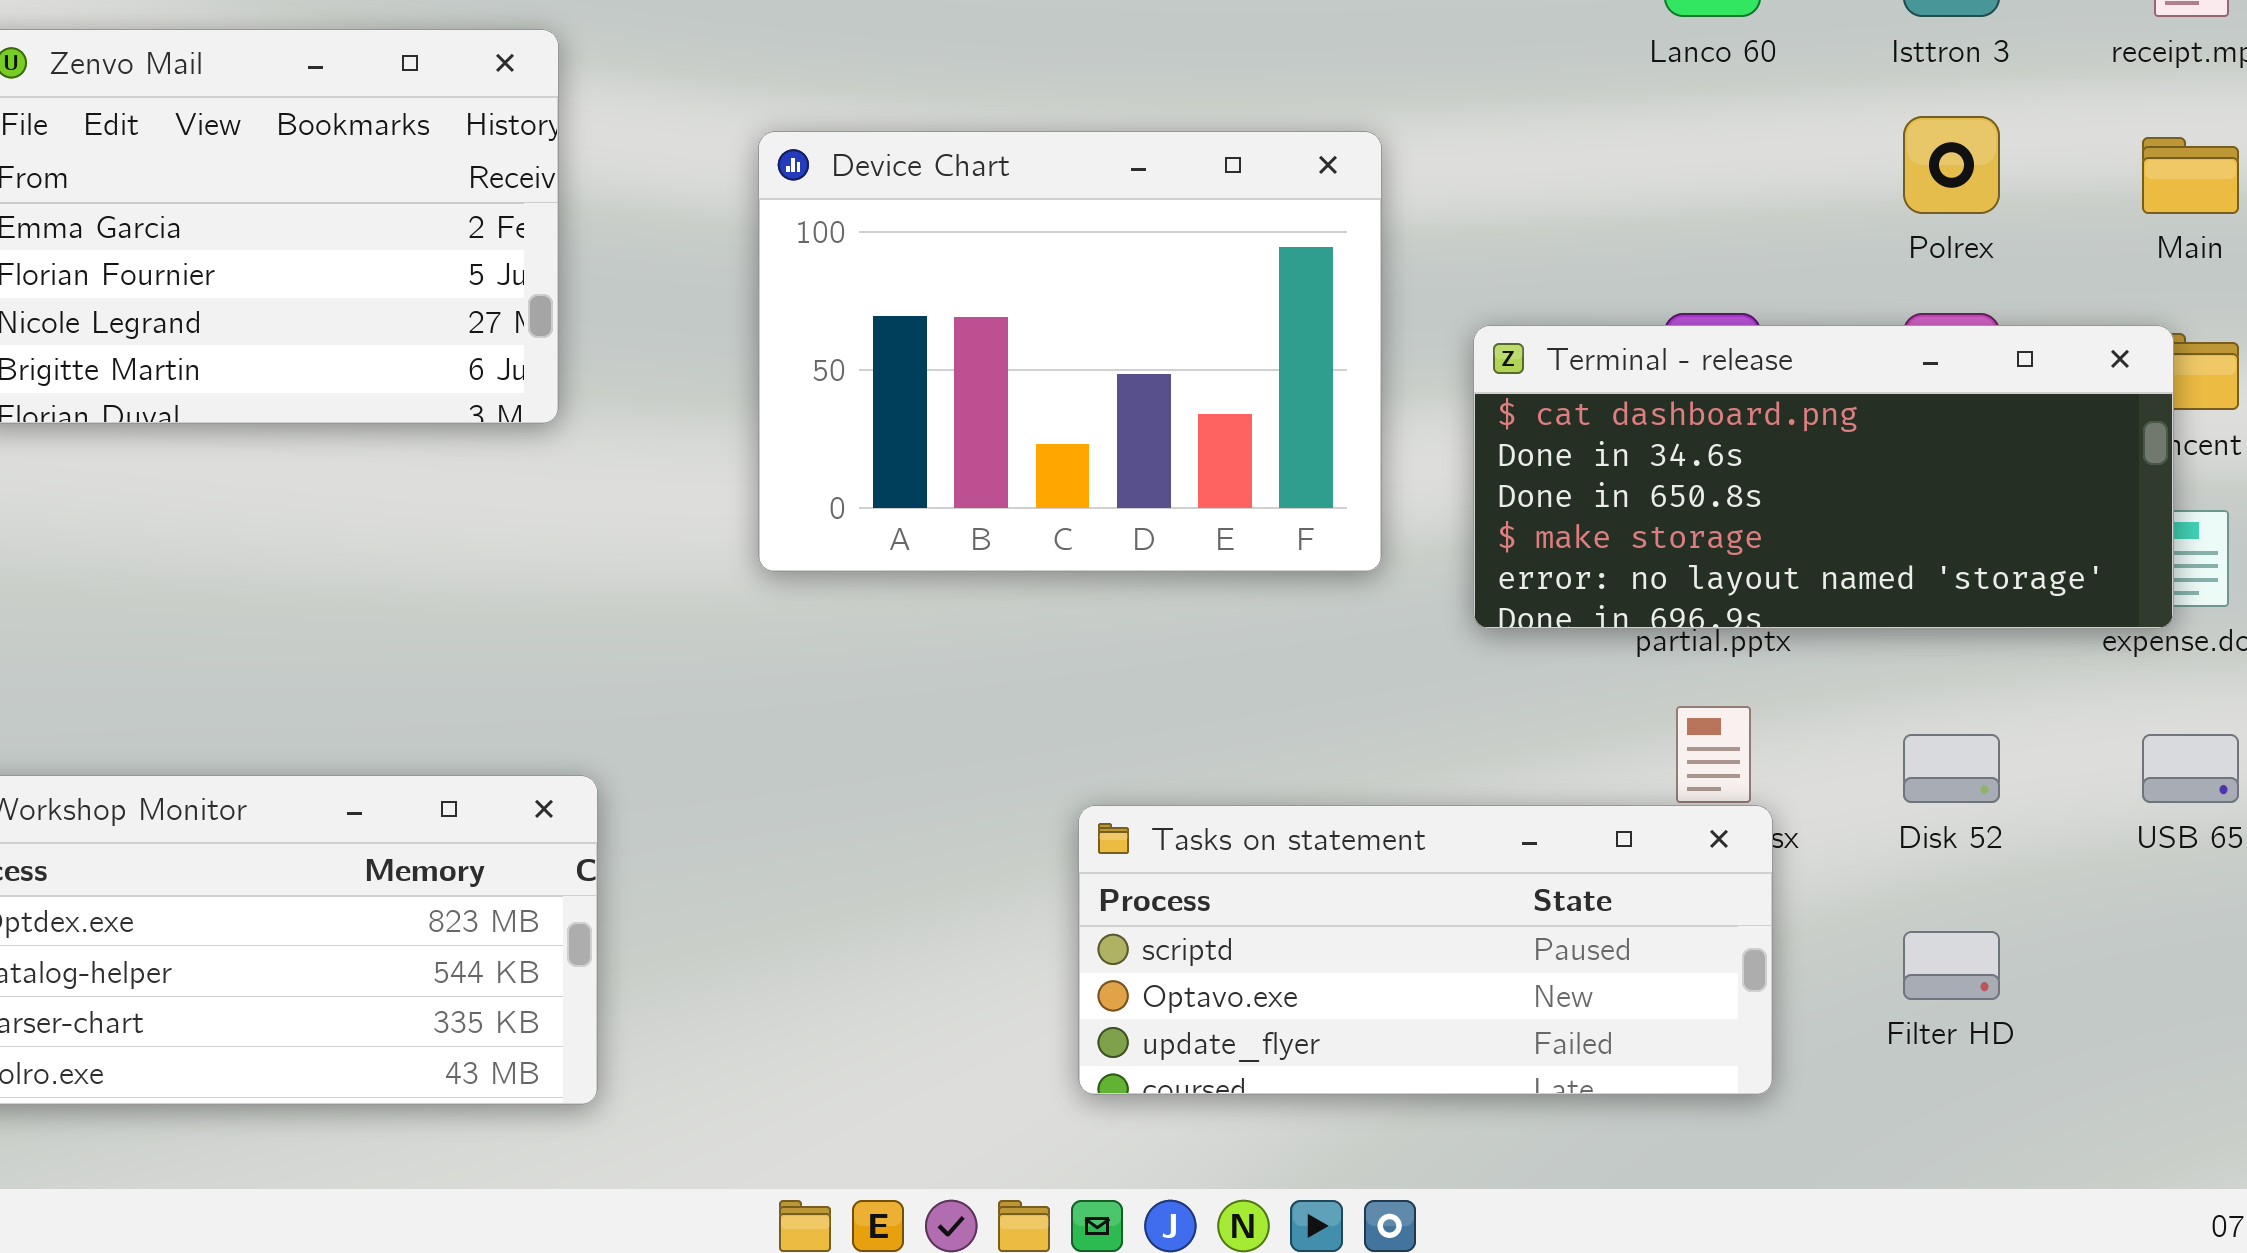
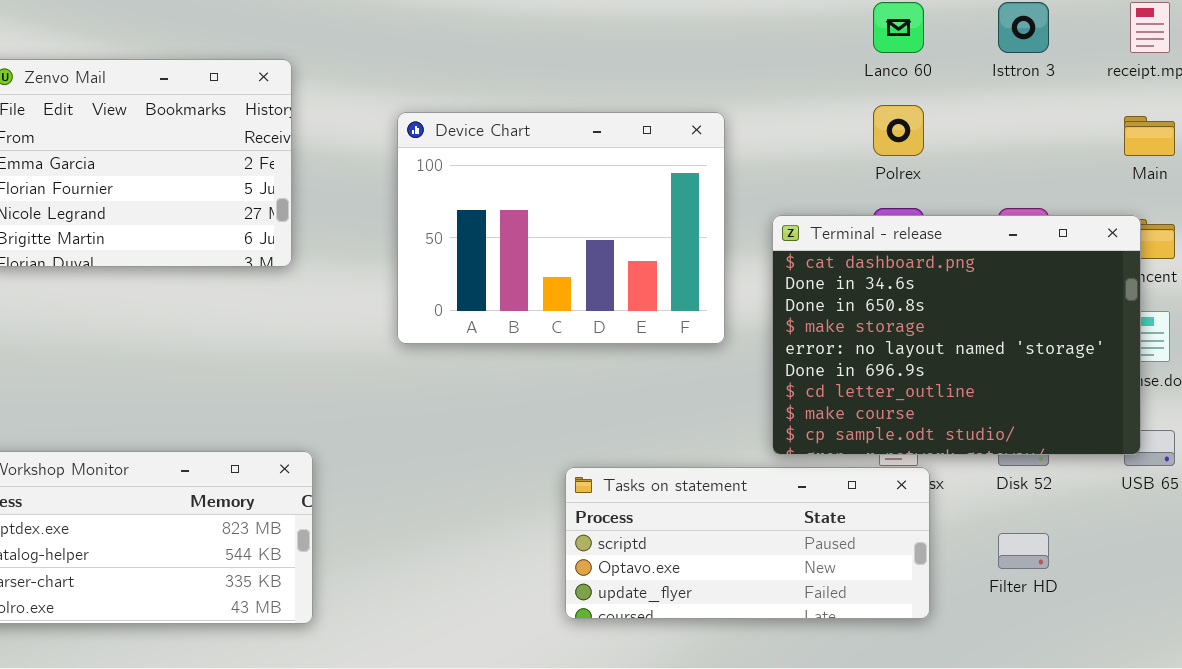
Polrex: [1903,116,2000,214] -> [873,105,924,156], moved
Terminal - release: [1473,325,2174,629] -> [772,215,1141,455], resized

